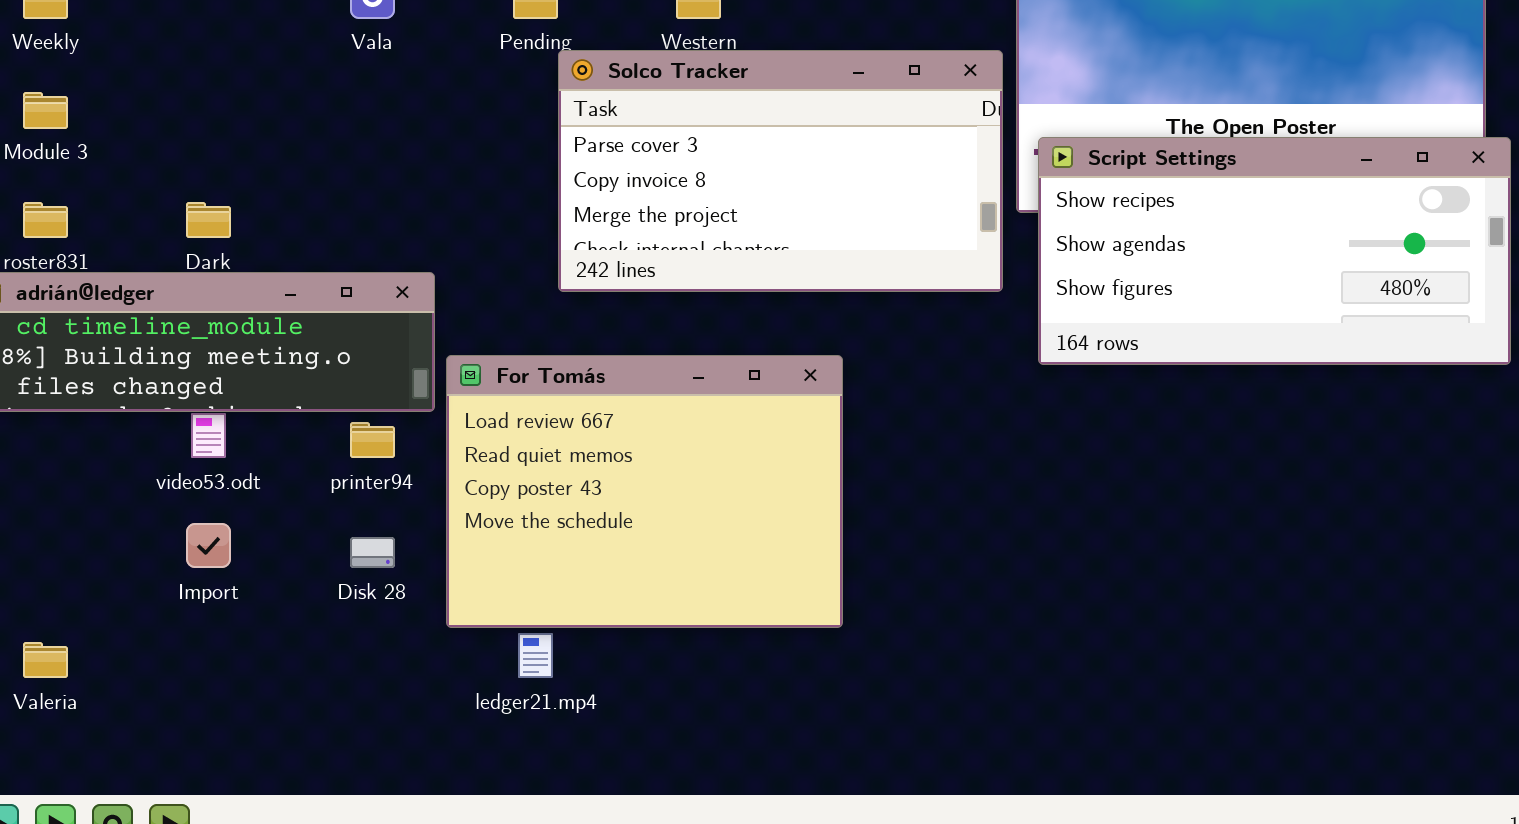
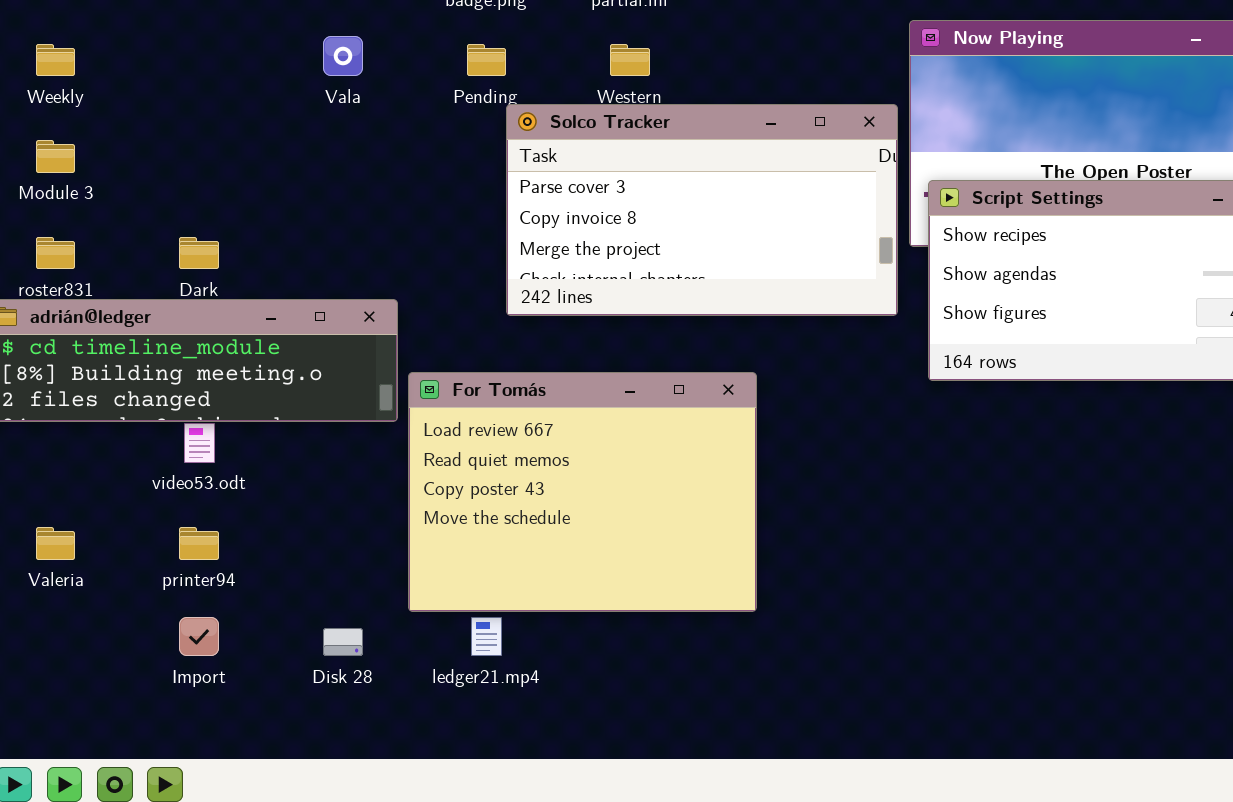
printer94: [350,422,395,458] -> [179,527,219,560], moved
Import: [186,523,231,568] -> [179,617,219,656], moved
Disk 28: [350,537,395,568] -> [323,628,363,656], moved
Valeria: [23,642,68,678] -> [36,527,75,560], moved

